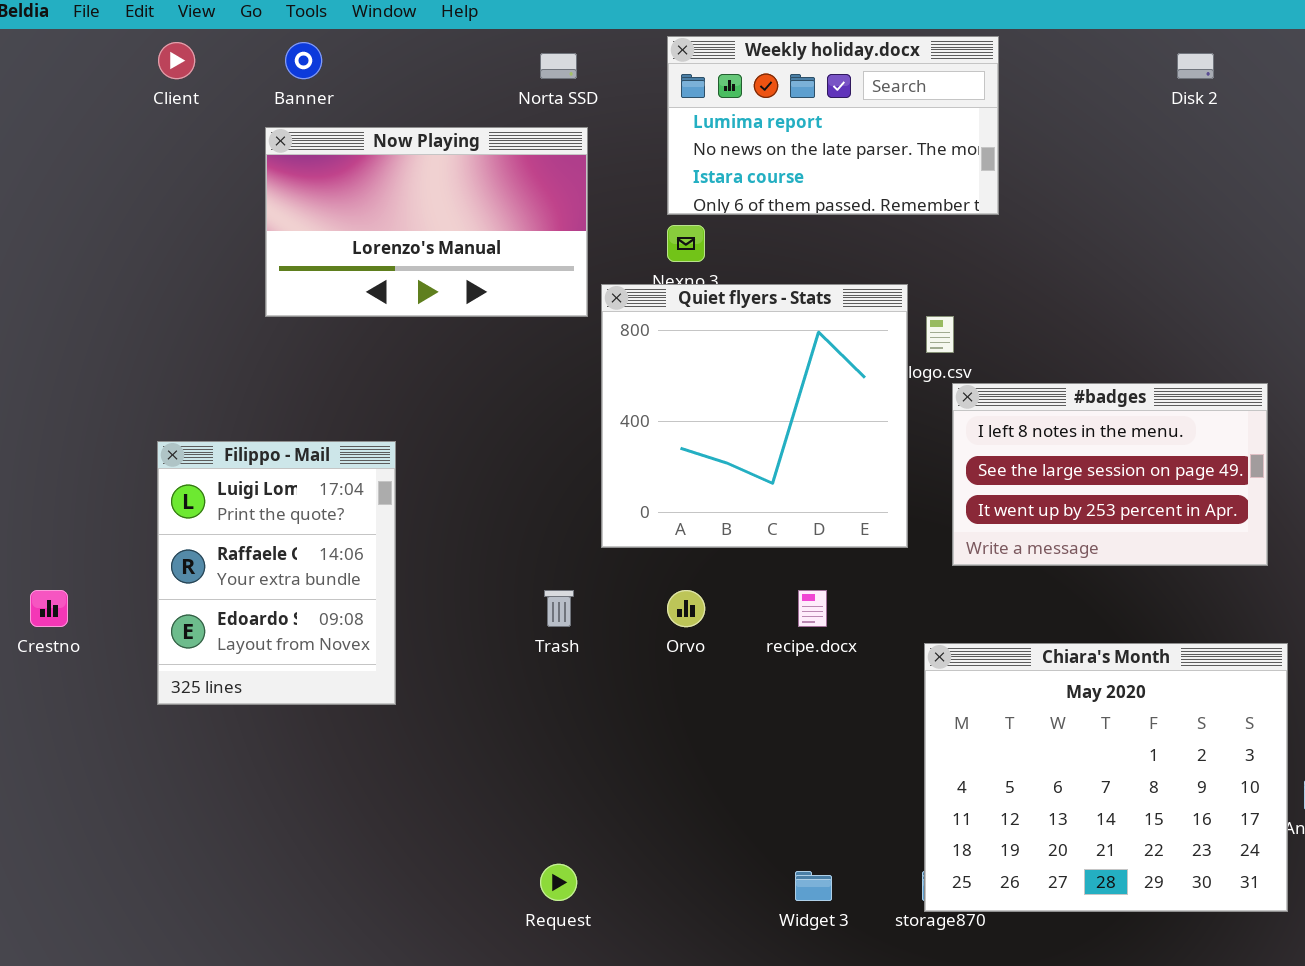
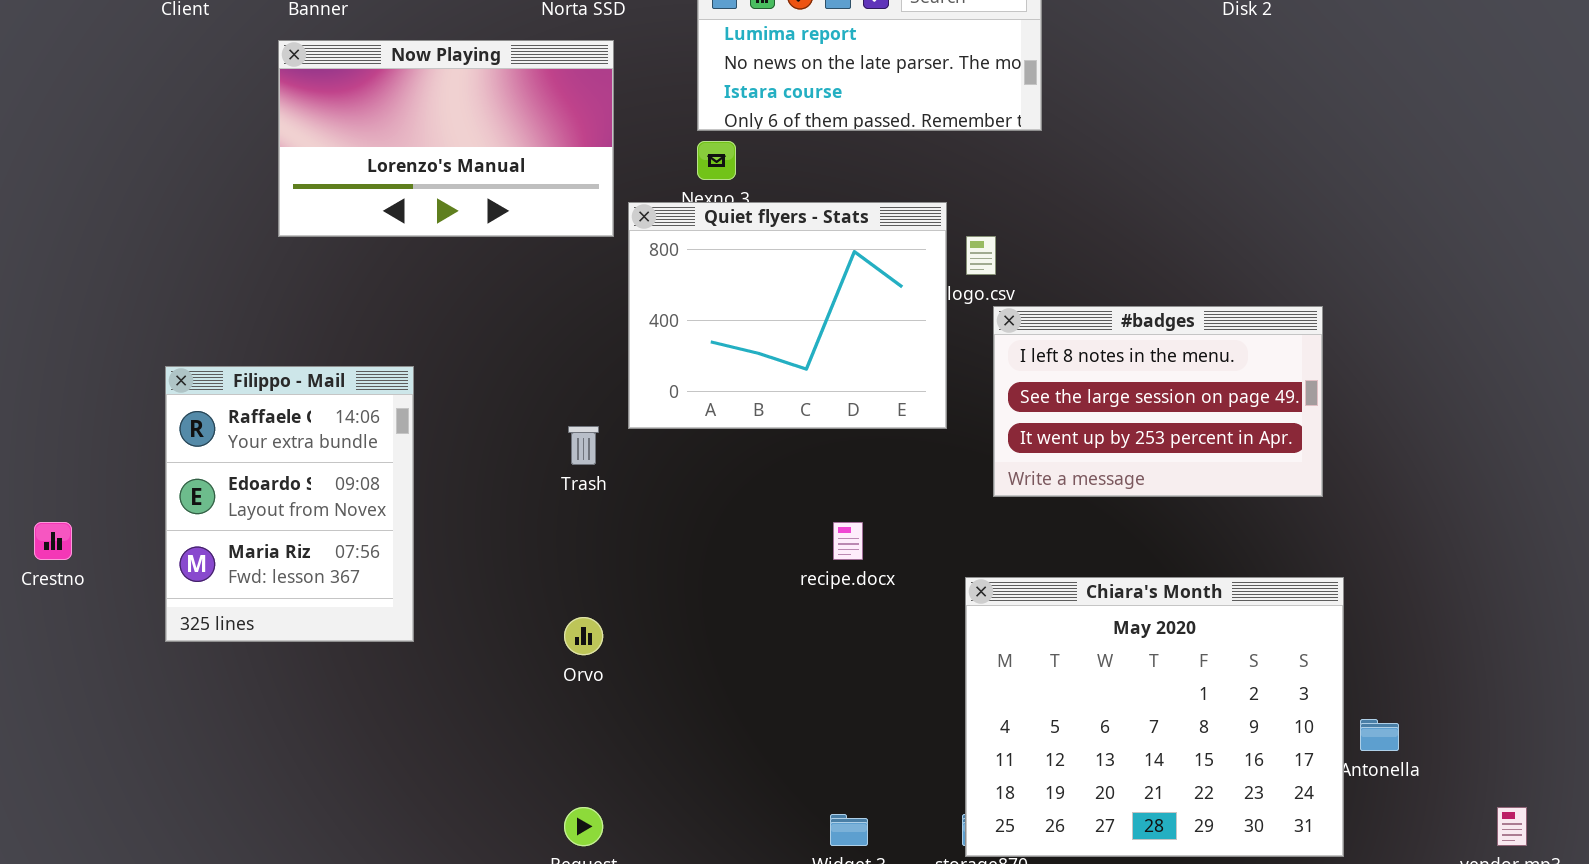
Quiet flyers - Stats: [601,284,908,548] -> [628,202,947,429], resized
Filippo - Mail: [157,441,396,705] -> [165,366,414,642], scrolled down 1 row
Trash: [544,590,574,627] -> [568,426,599,465], moved
Orvo: [667,590,705,627] -> [564,617,603,655], moved

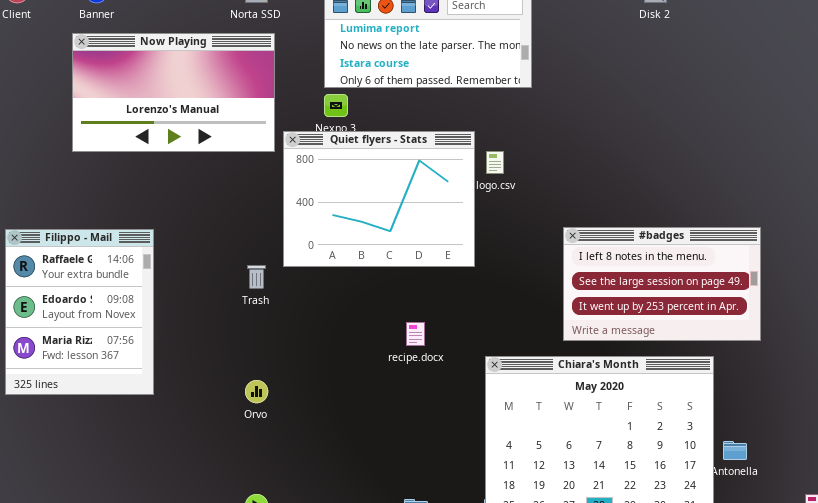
#badges: [993,306,1323,497] -> [563,227,761,341], moved

